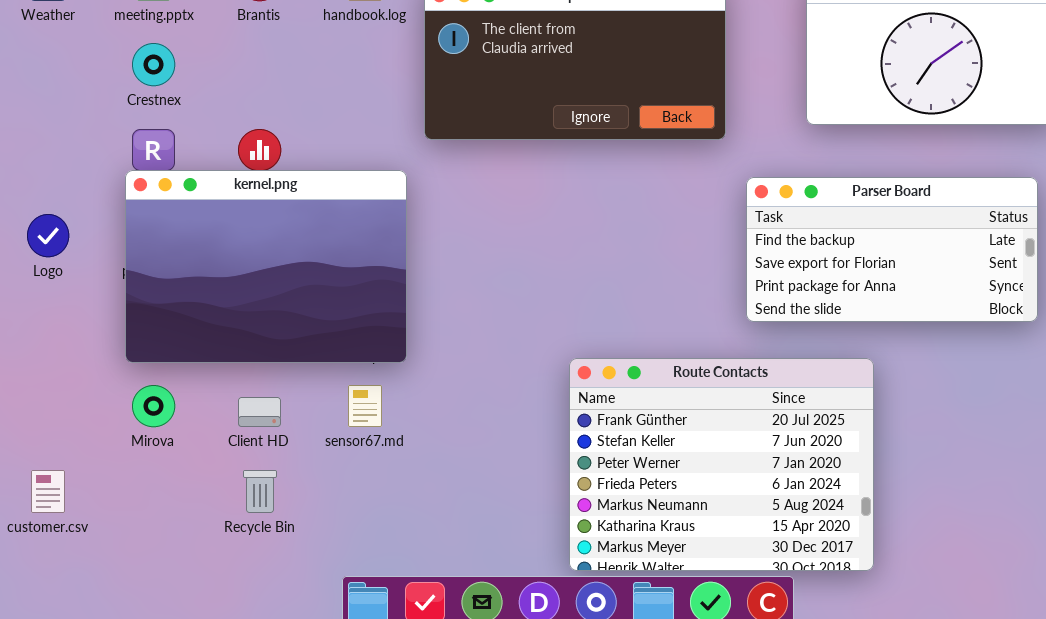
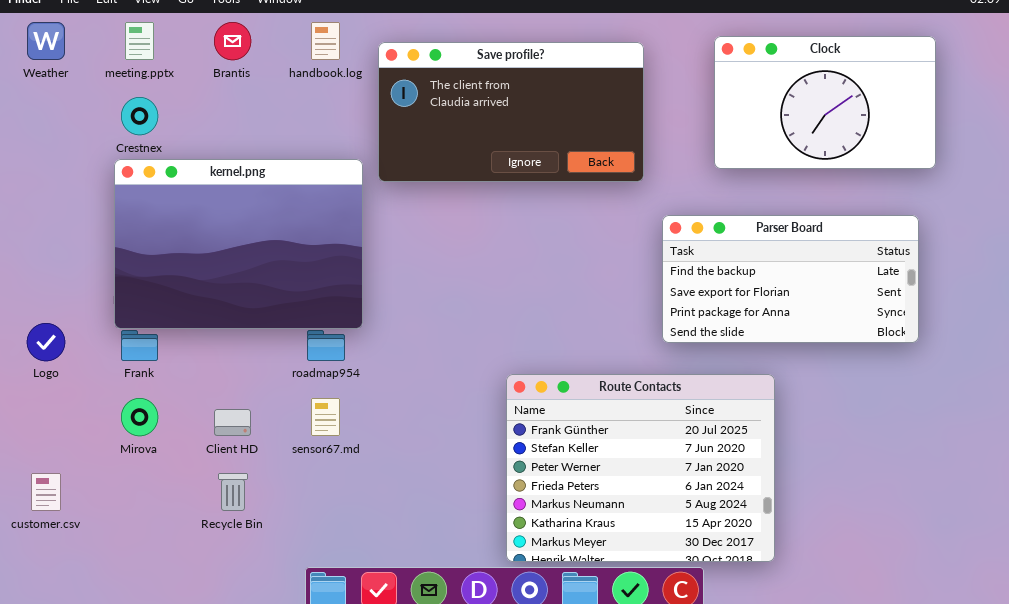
kernel.png: [125,170,407,363] -> [114,159,363,329], moved
Logo: [27,214,69,257] -> [27,323,65,361], moved

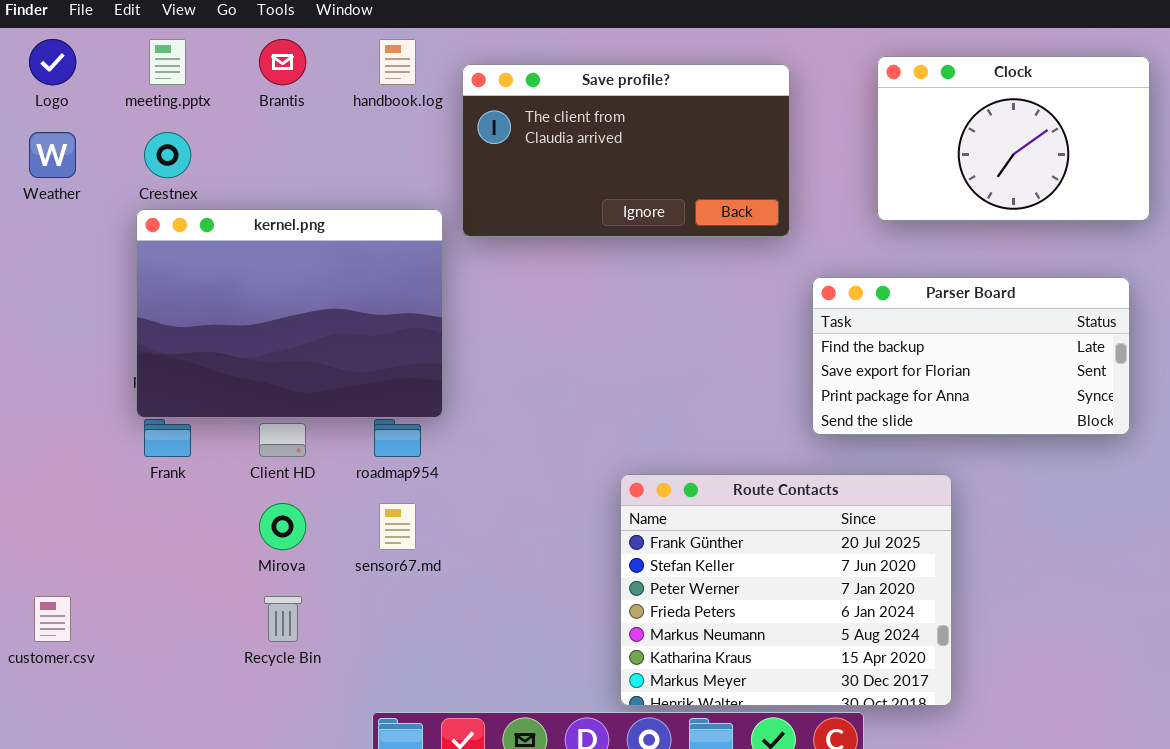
Weather: [27,22,65,60] -> [29,132,76,178], moved
Logo: [27,323,65,361] -> [29,39,76,85], moved
Mirova: [121,398,158,436] -> [259,503,306,550], moved
Client HD: [214,409,251,436] -> [259,423,306,457], moved

